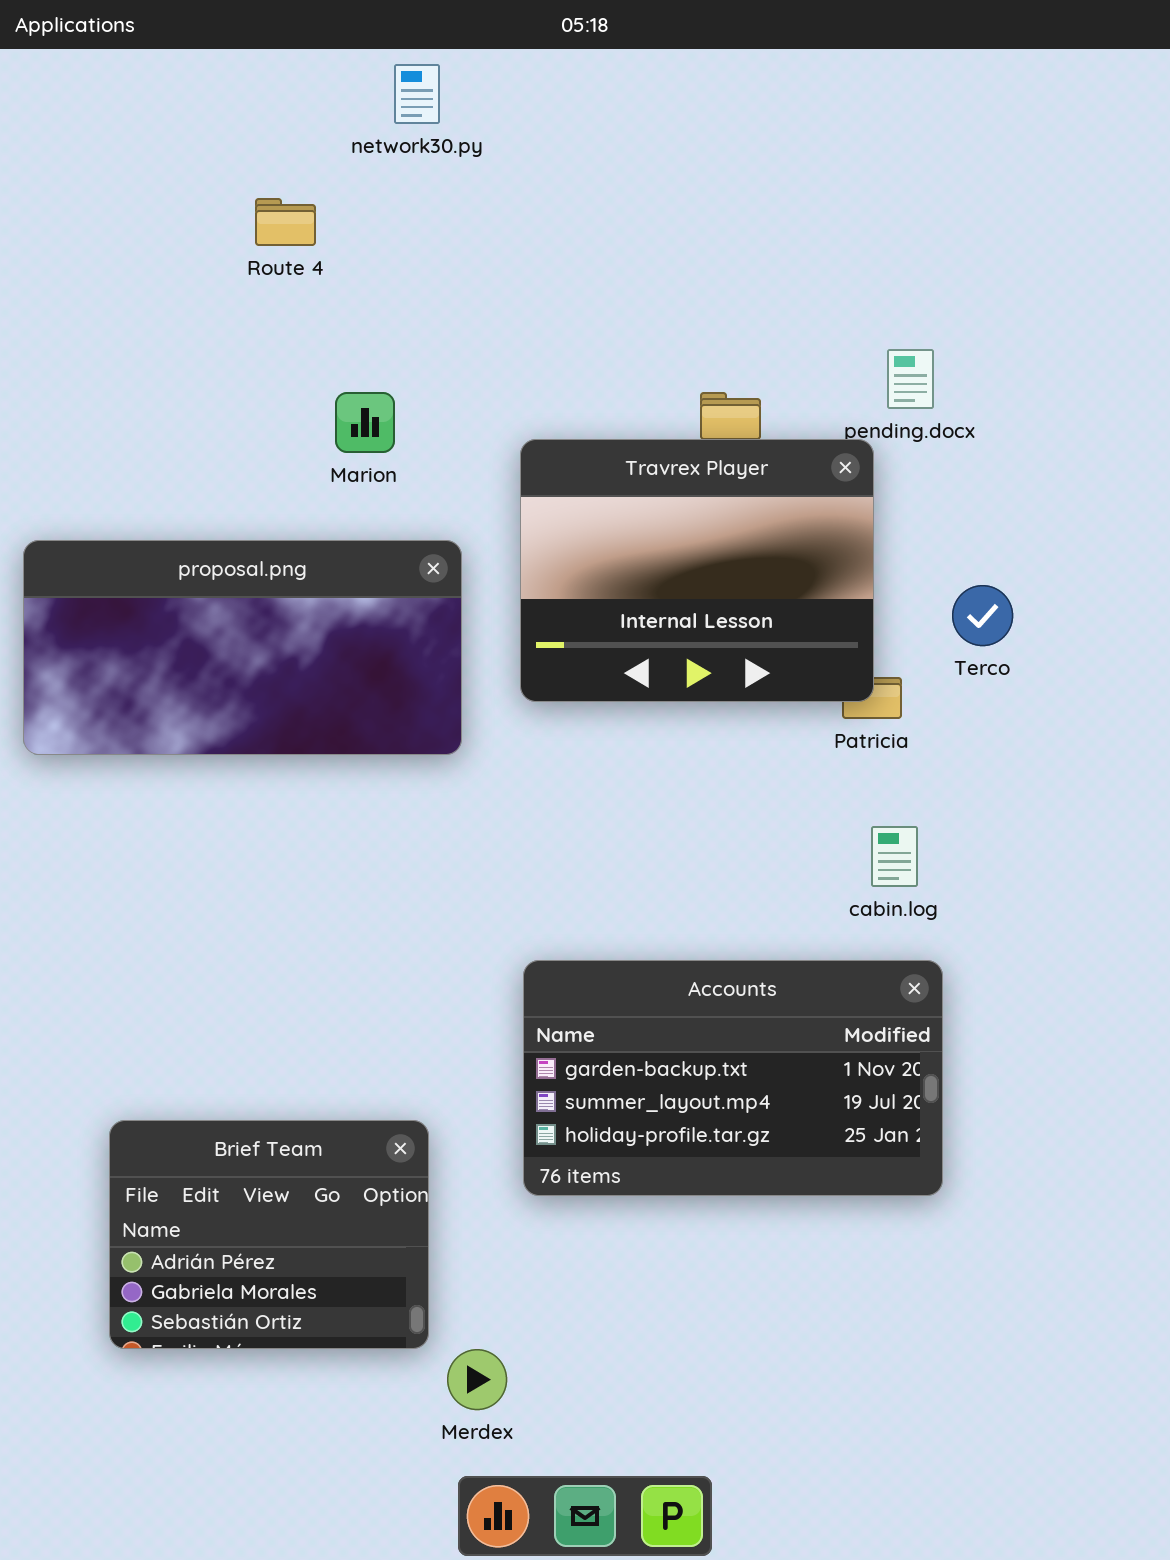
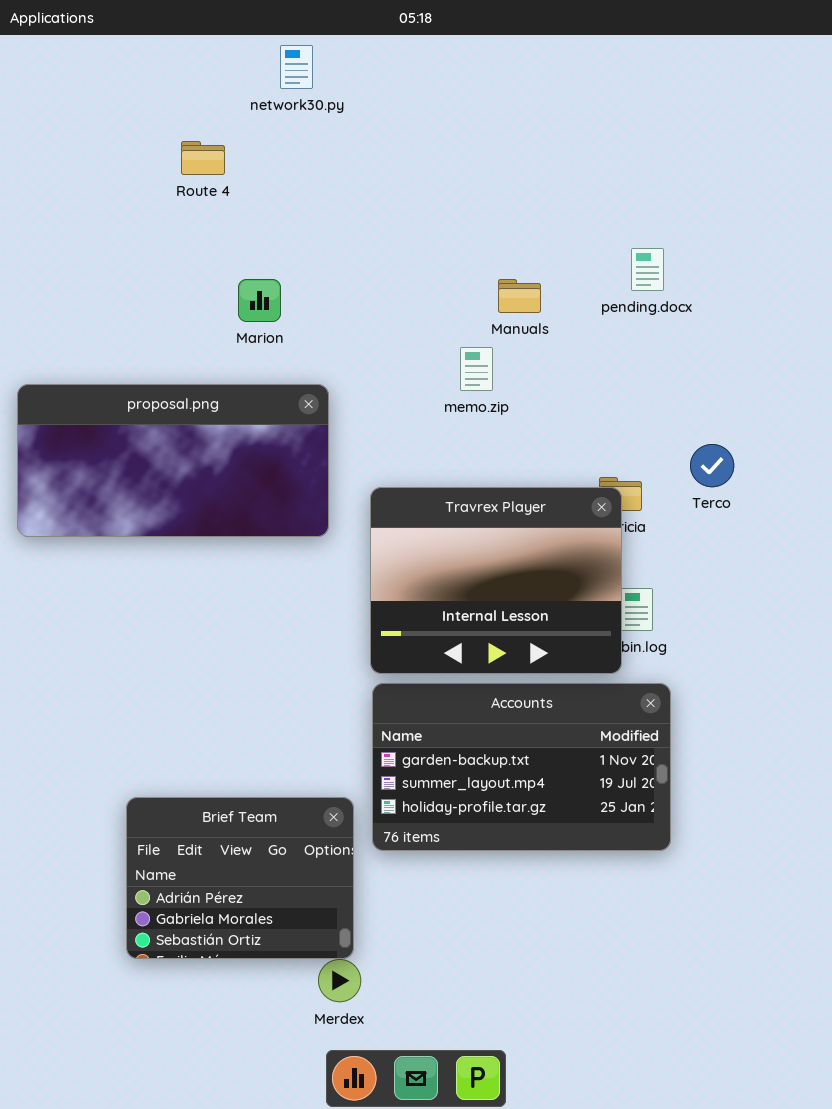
Travrex Player: [520,439,874,702] -> [370,487,622,674], moved
Terco: [952,585,1013,646] -> [690,444,734,487], moved
Brief Team: [109,1120,429,1349] -> [126,797,354,959], moved

